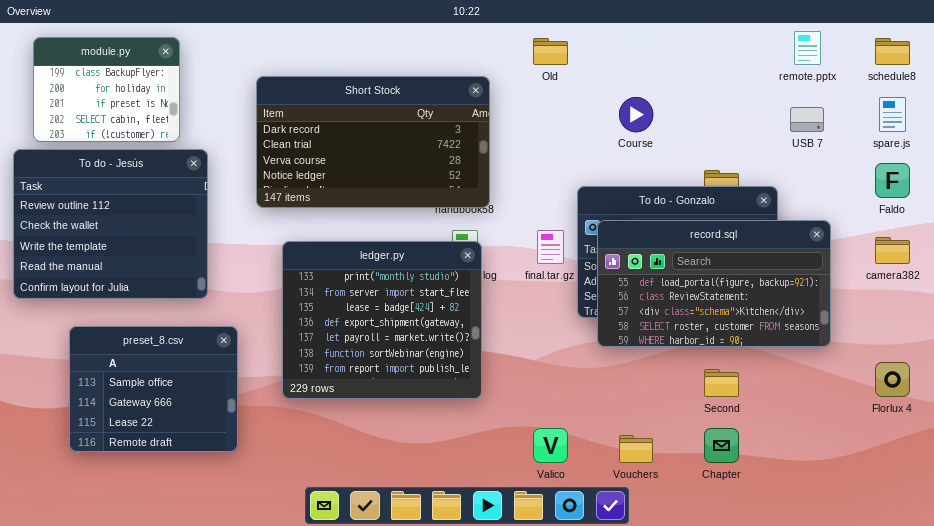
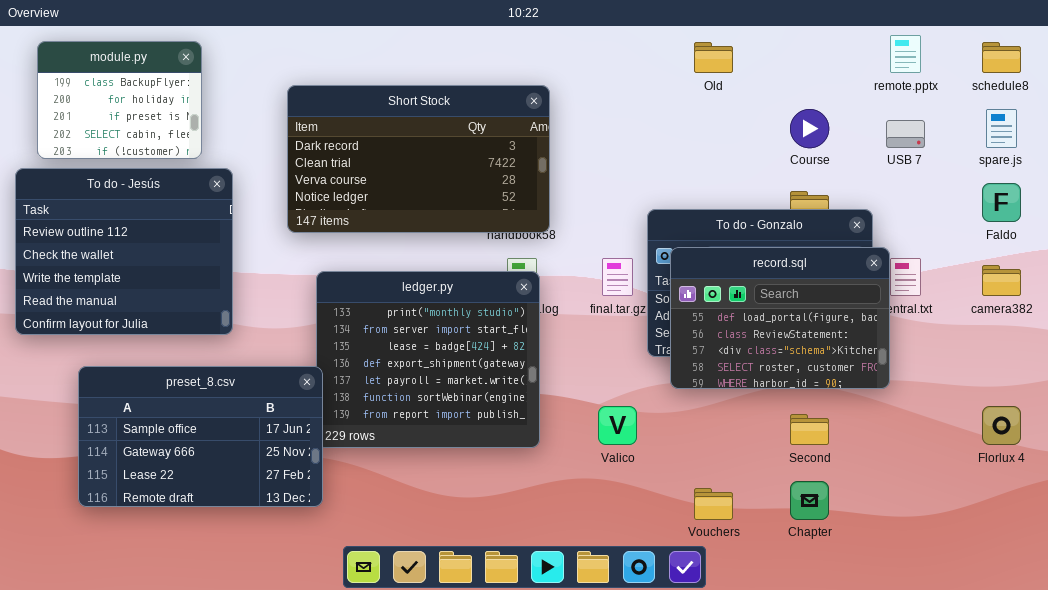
Old: [533,38,568,65] -> [694,42,733,73], moved
Course: [619,97,653,132] -> [790,109,829,148], moved
record.sql: [597,220,831,347] -> [670,247,890,389], resized
preset_8.csv: [69,326,238,452] -> [78,366,323,507], resized
Valico: [533,428,568,463] -> [598,406,637,445], moved

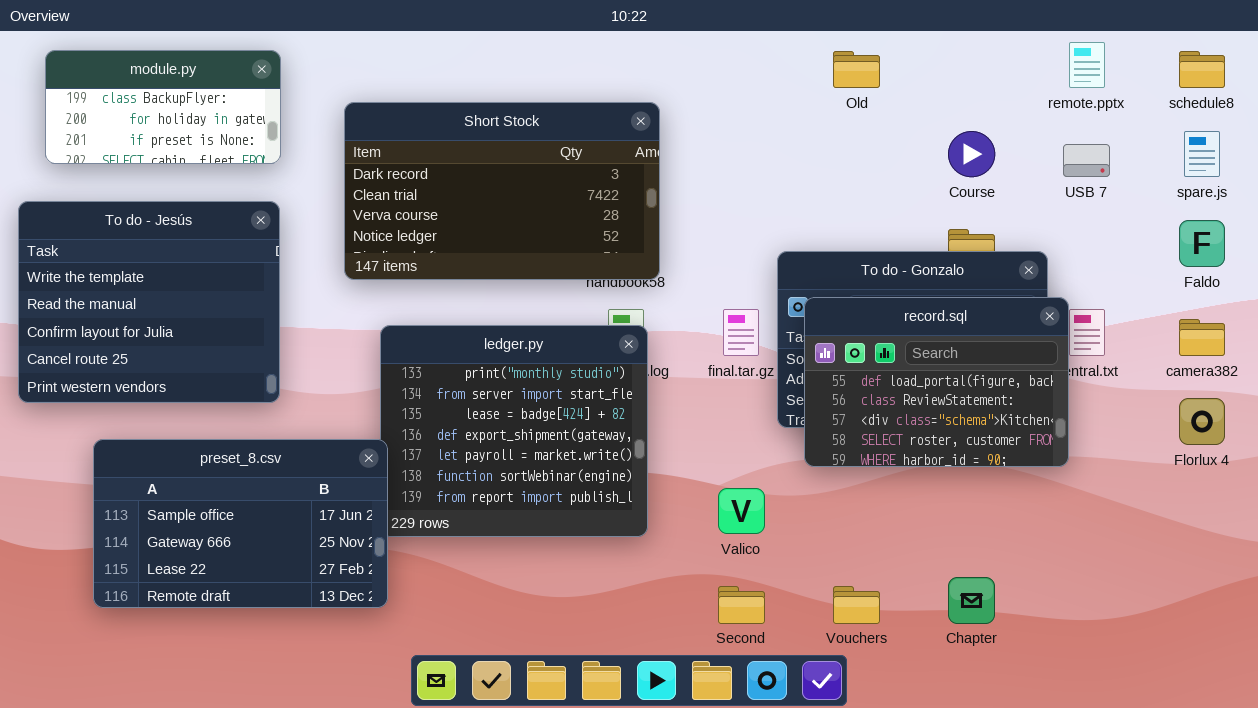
module.py: [37,41,202,159] -> [45,50,281,164], resized
To do - Jesús: [15,168,233,335] -> [18,201,280,403], scrolled down 2 rows
Florlux 4: [982,406,1021,445] -> [1179,398,1225,445], moved
Second: [790,414,829,445] -> [718,586,765,624], moved

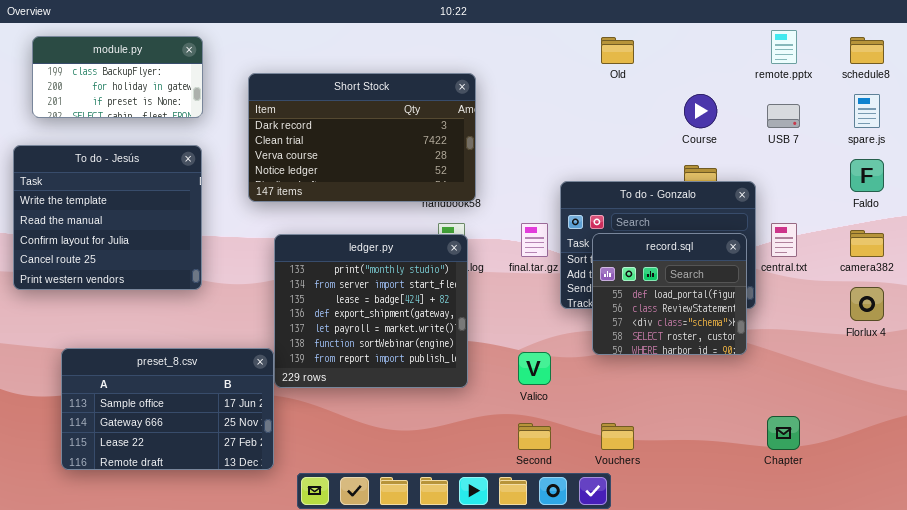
record.sql: [804,297,1069,467] -> [592,233,747,355], moved, resized
preset_8.csv: [93,439,388,608] -> [61,348,274,470], moved
Chapter: [948,577,995,624] -> [767,416,800,450], moved

